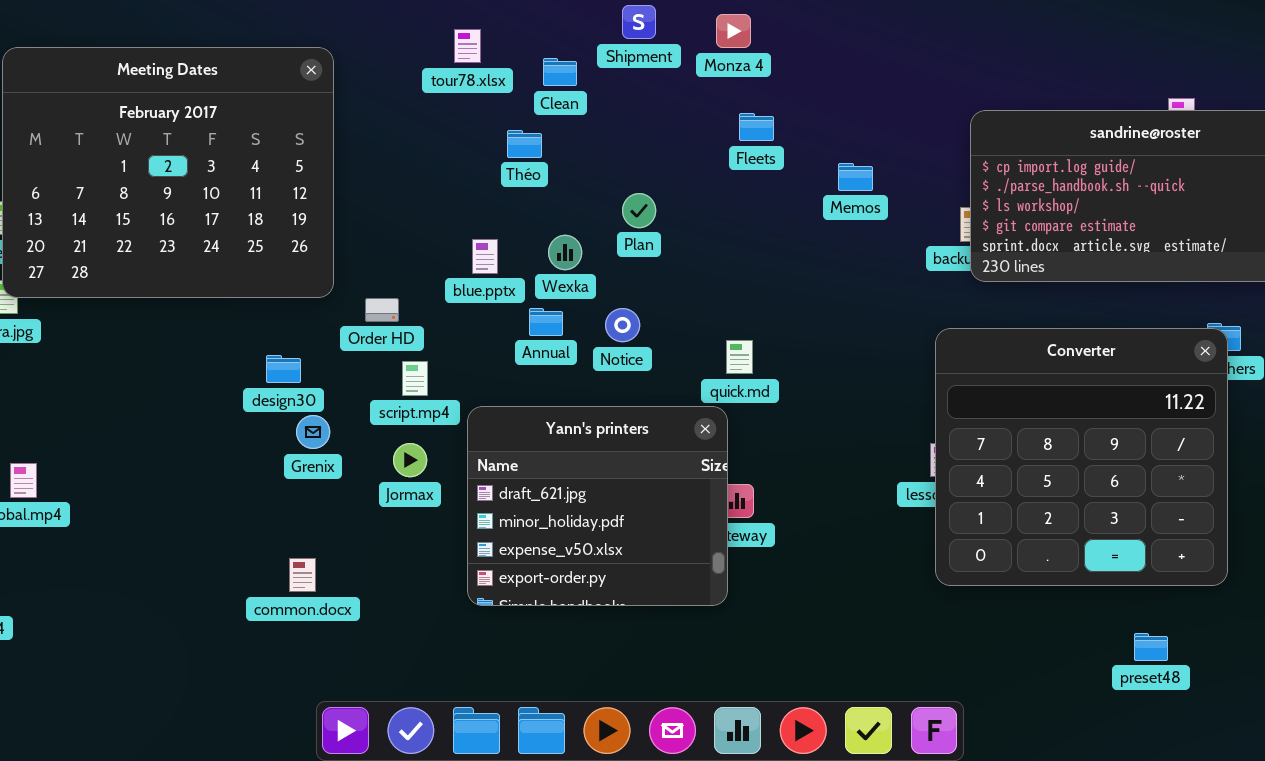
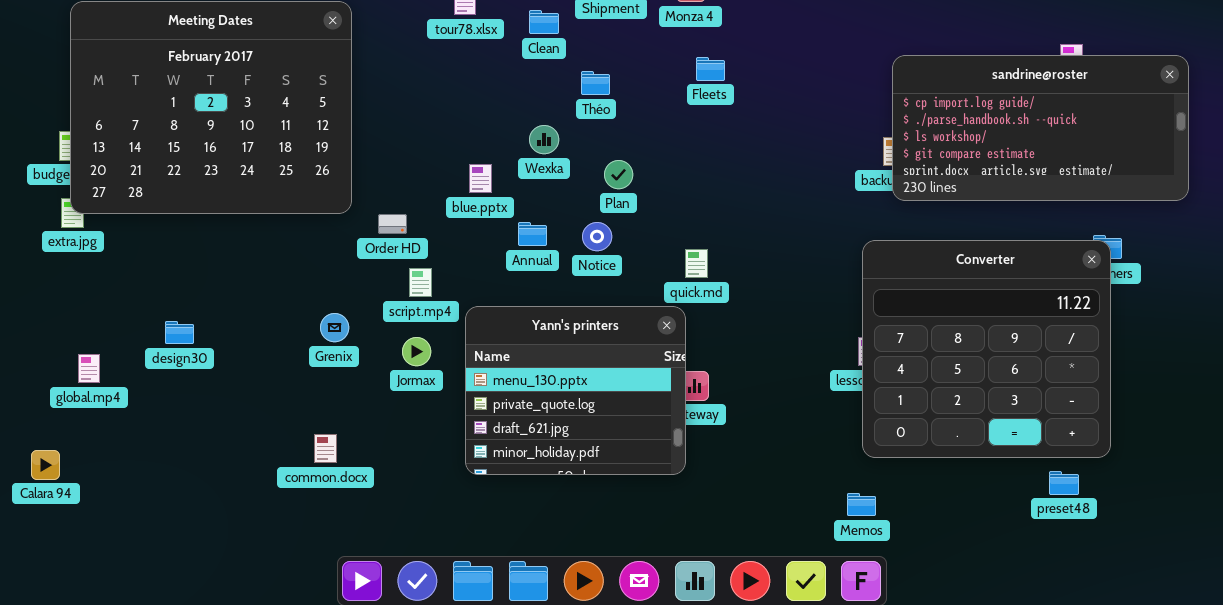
Théo: [507,130,542,158] -> [581,71,610,95], moved
Memos: [838,163,873,191] -> [847,493,876,516], moved
Plan: [622,193,656,228] -> [604,160,633,189], moved
Wexka: [548,235,582,270] -> [529,125,559,154], moved
design30: [266,355,301,383] -> [165,321,194,344], moved
Yann's printers: [467,406,728,606] -> [465,306,686,475], scrolled up 2 rows
preset48: [1134,633,1168,661] -> [1049,471,1079,495], moved

